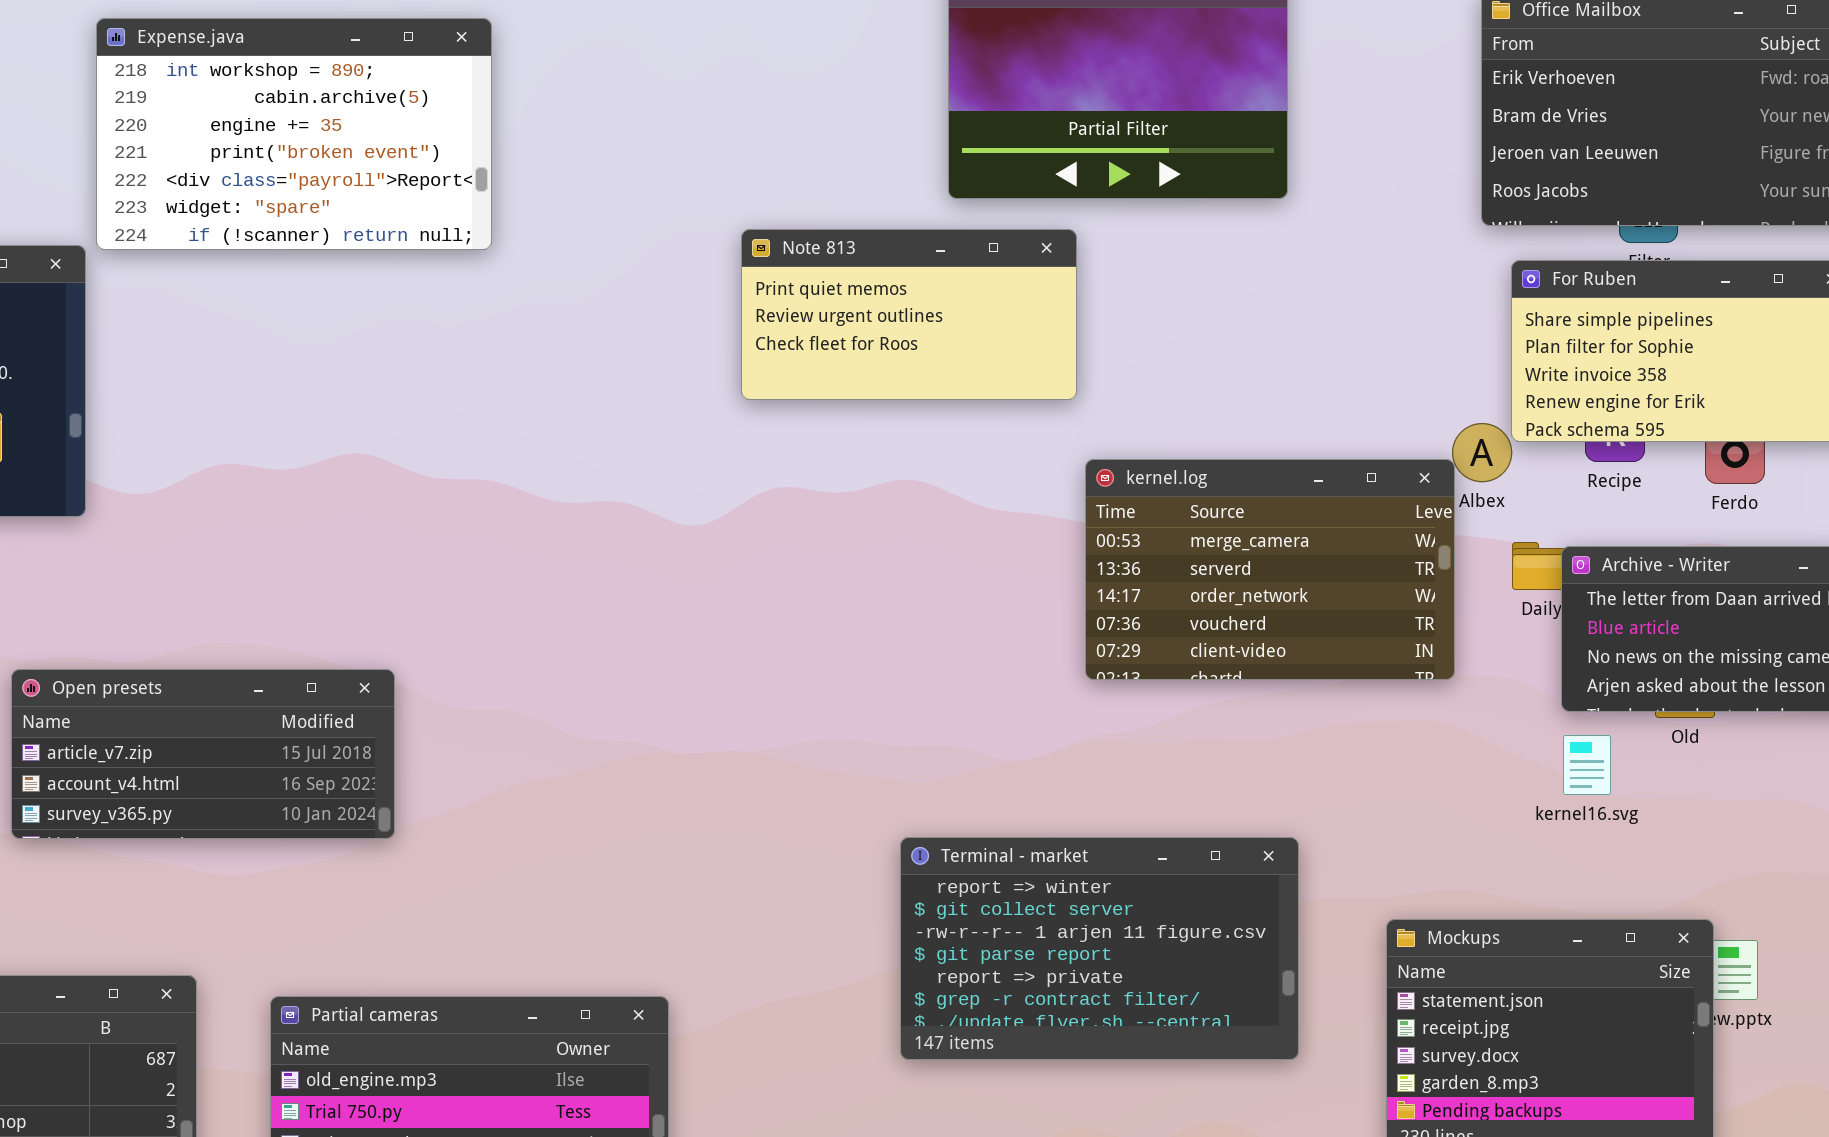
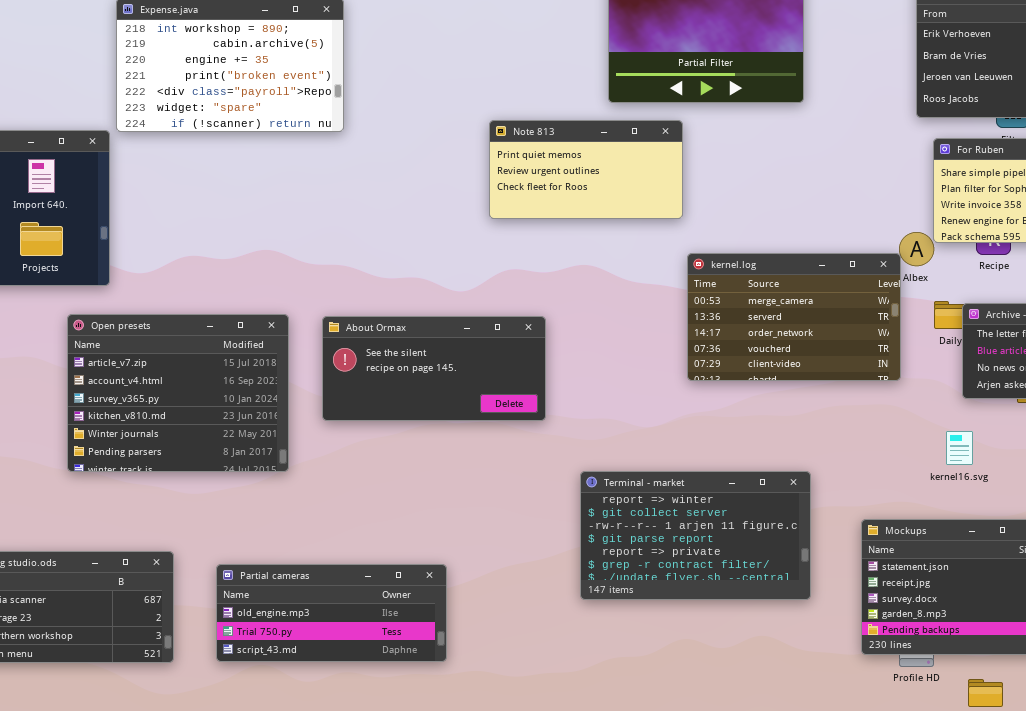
About Ormax: none -> [322,316,546,421], opened
Open presets: [11,669,395,839] -> [67,314,289,472], resized
kernel16.svg: [1563,735,1611,795] -> [946,431,973,465], moved

